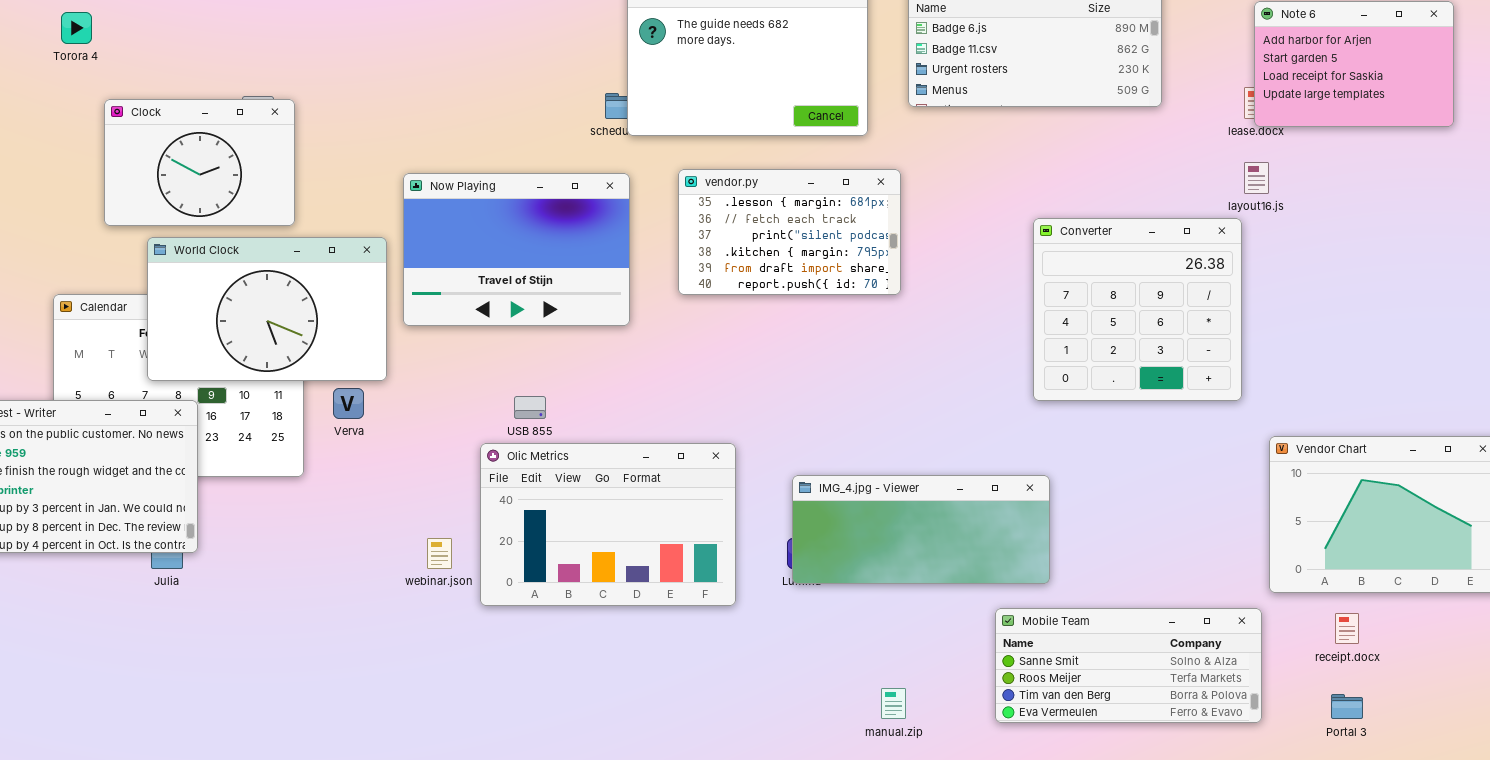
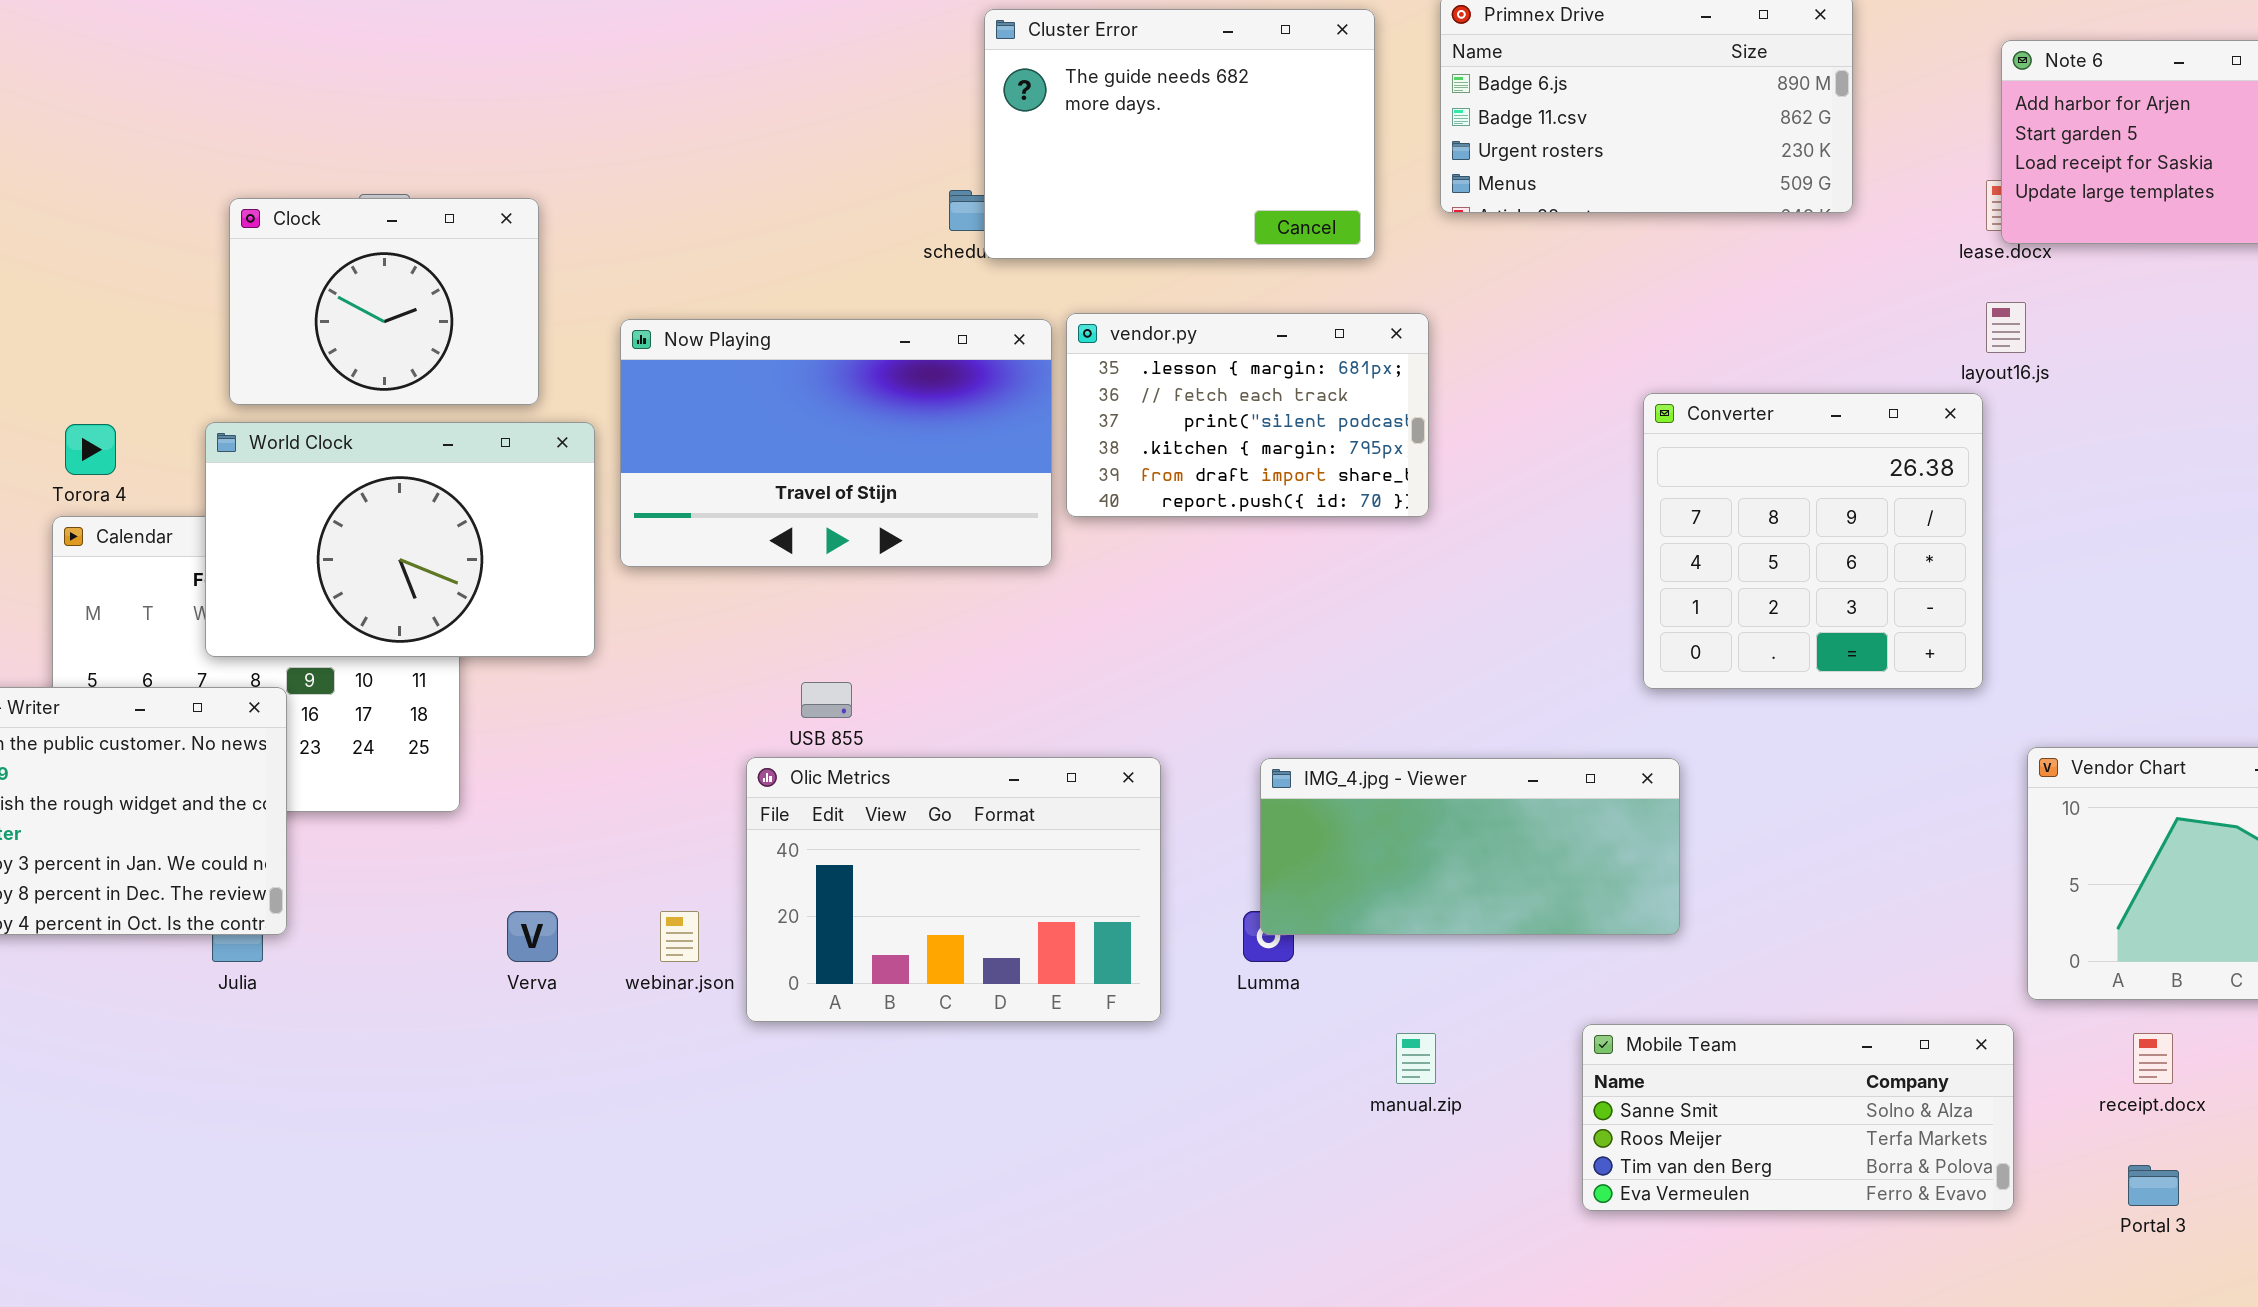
Torora 4: [61,12,92,44] -> [65,424,116,475], moved
Clock: [104,99,295,226] -> [229,198,539,405], moved
Now Playing: [403,173,630,326] -> [620,319,1052,567], resized
Verva: [333,388,364,419] -> [507,911,558,962], moved
IMG_4.jpg - Viewer: [792,475,1050,584] -> [1260,758,1680,935], moved
manual.zip: [881,688,906,719] -> [1396,1033,1436,1084], moved

